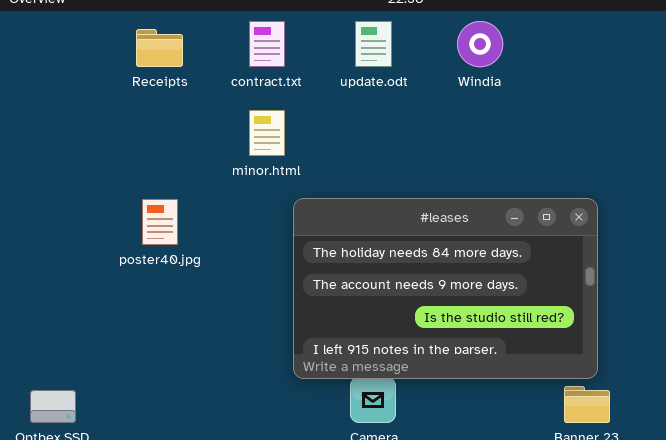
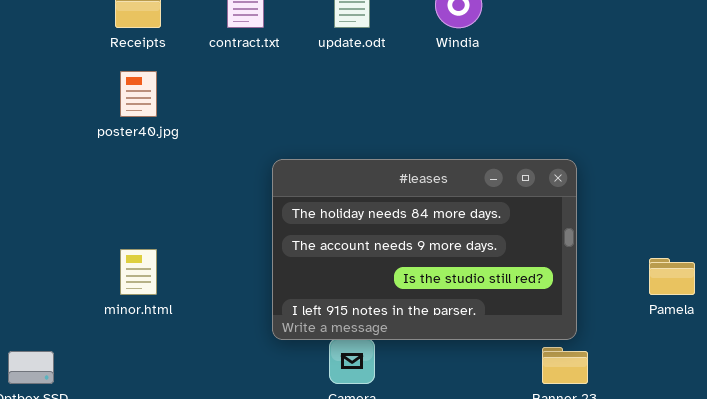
minor.html: [249,110,285,156] -> [120,249,157,295], moved
poster40.jpg: [142,199,178,245] -> [120,71,157,117], moved

